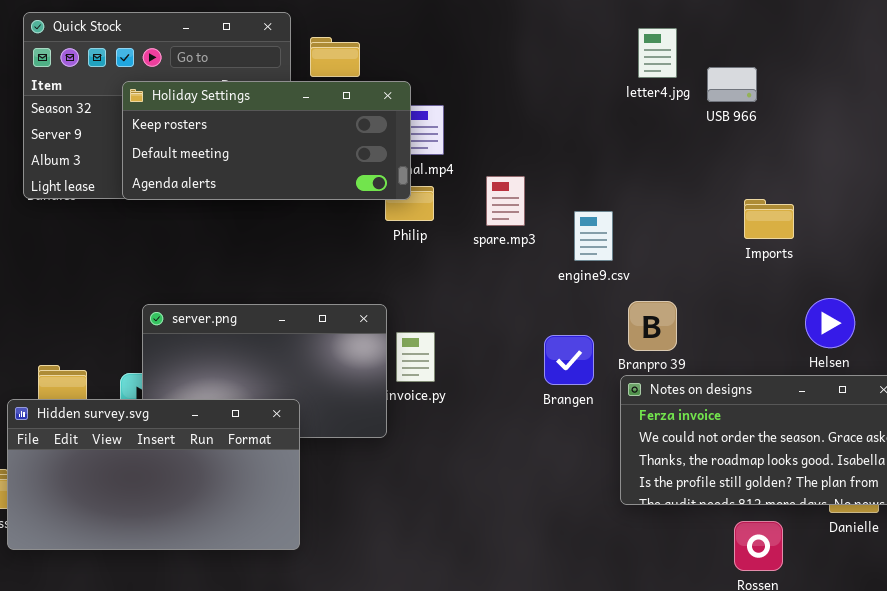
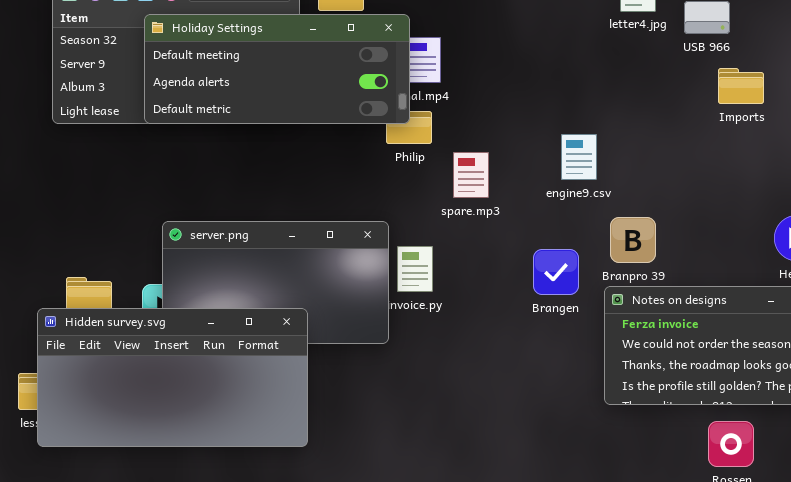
Holiday Settings: [122,81,411,200] -> [144,14,410,124], scrolled down 1 row
spare.mp3: [486,176,525,226] -> [453,152,489,198], moved
Imports: [744,199,794,239] -> [718,68,764,104], moved

